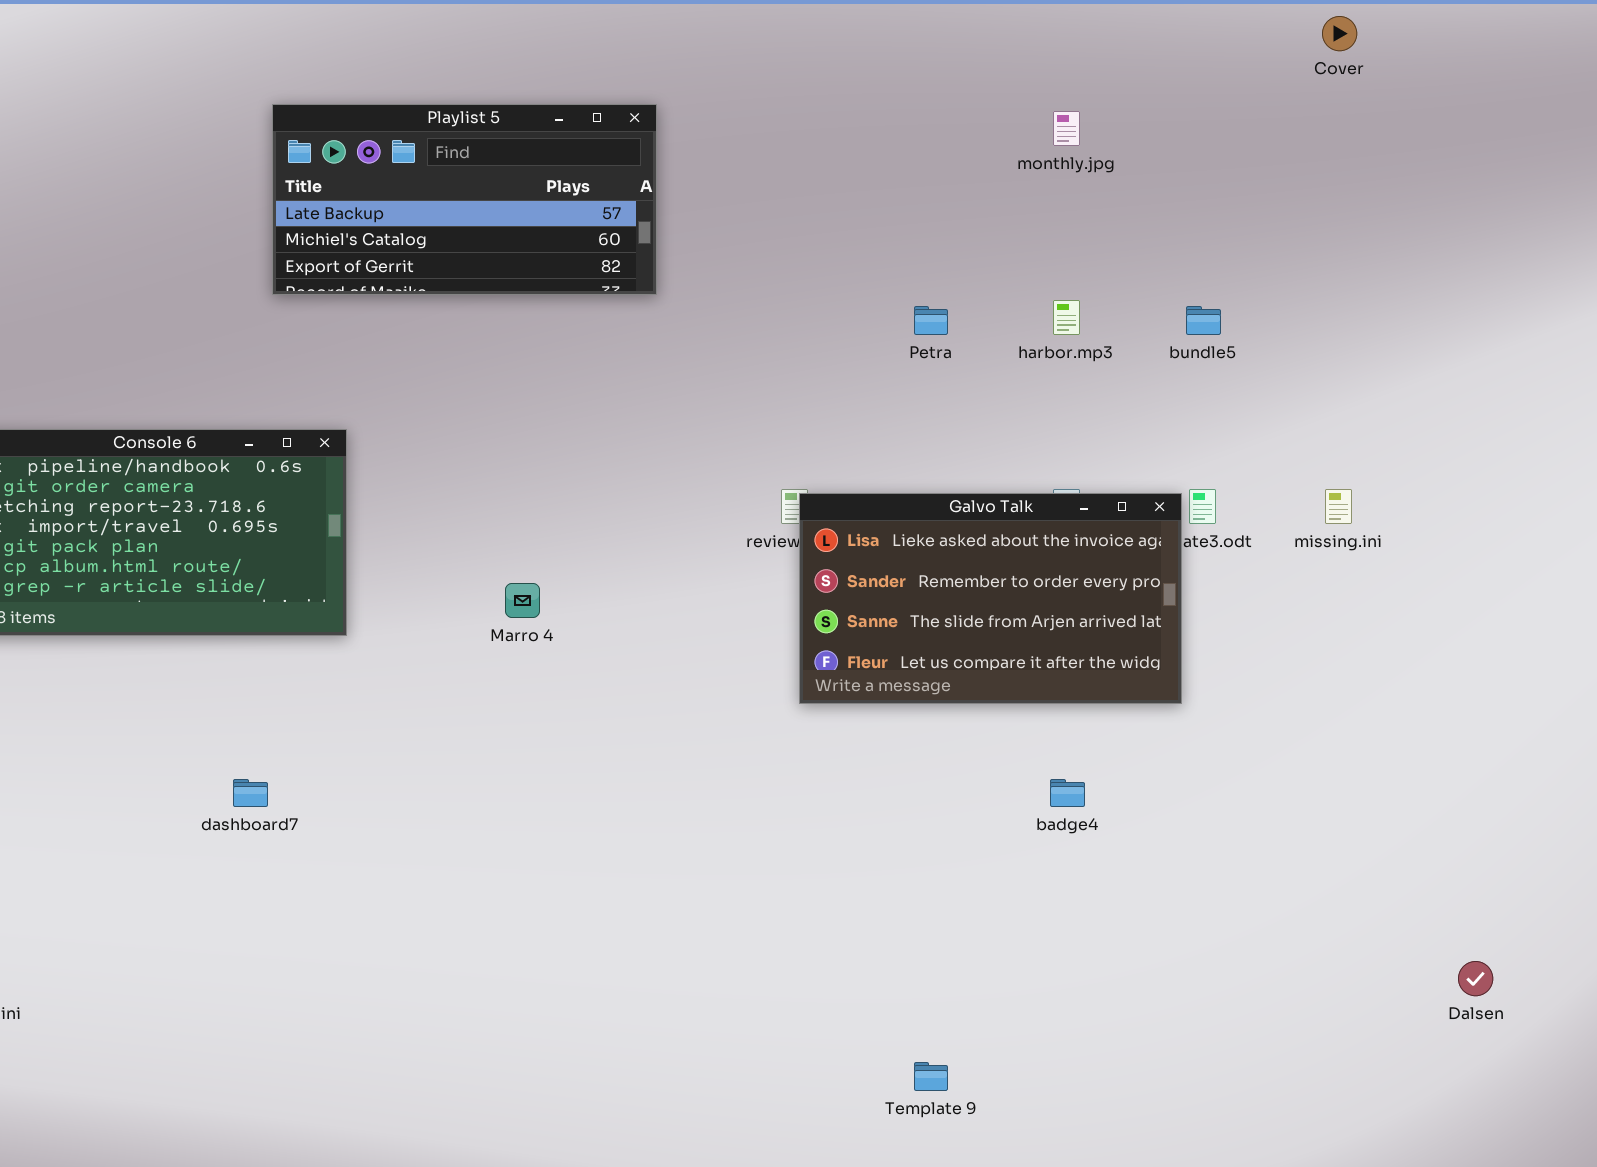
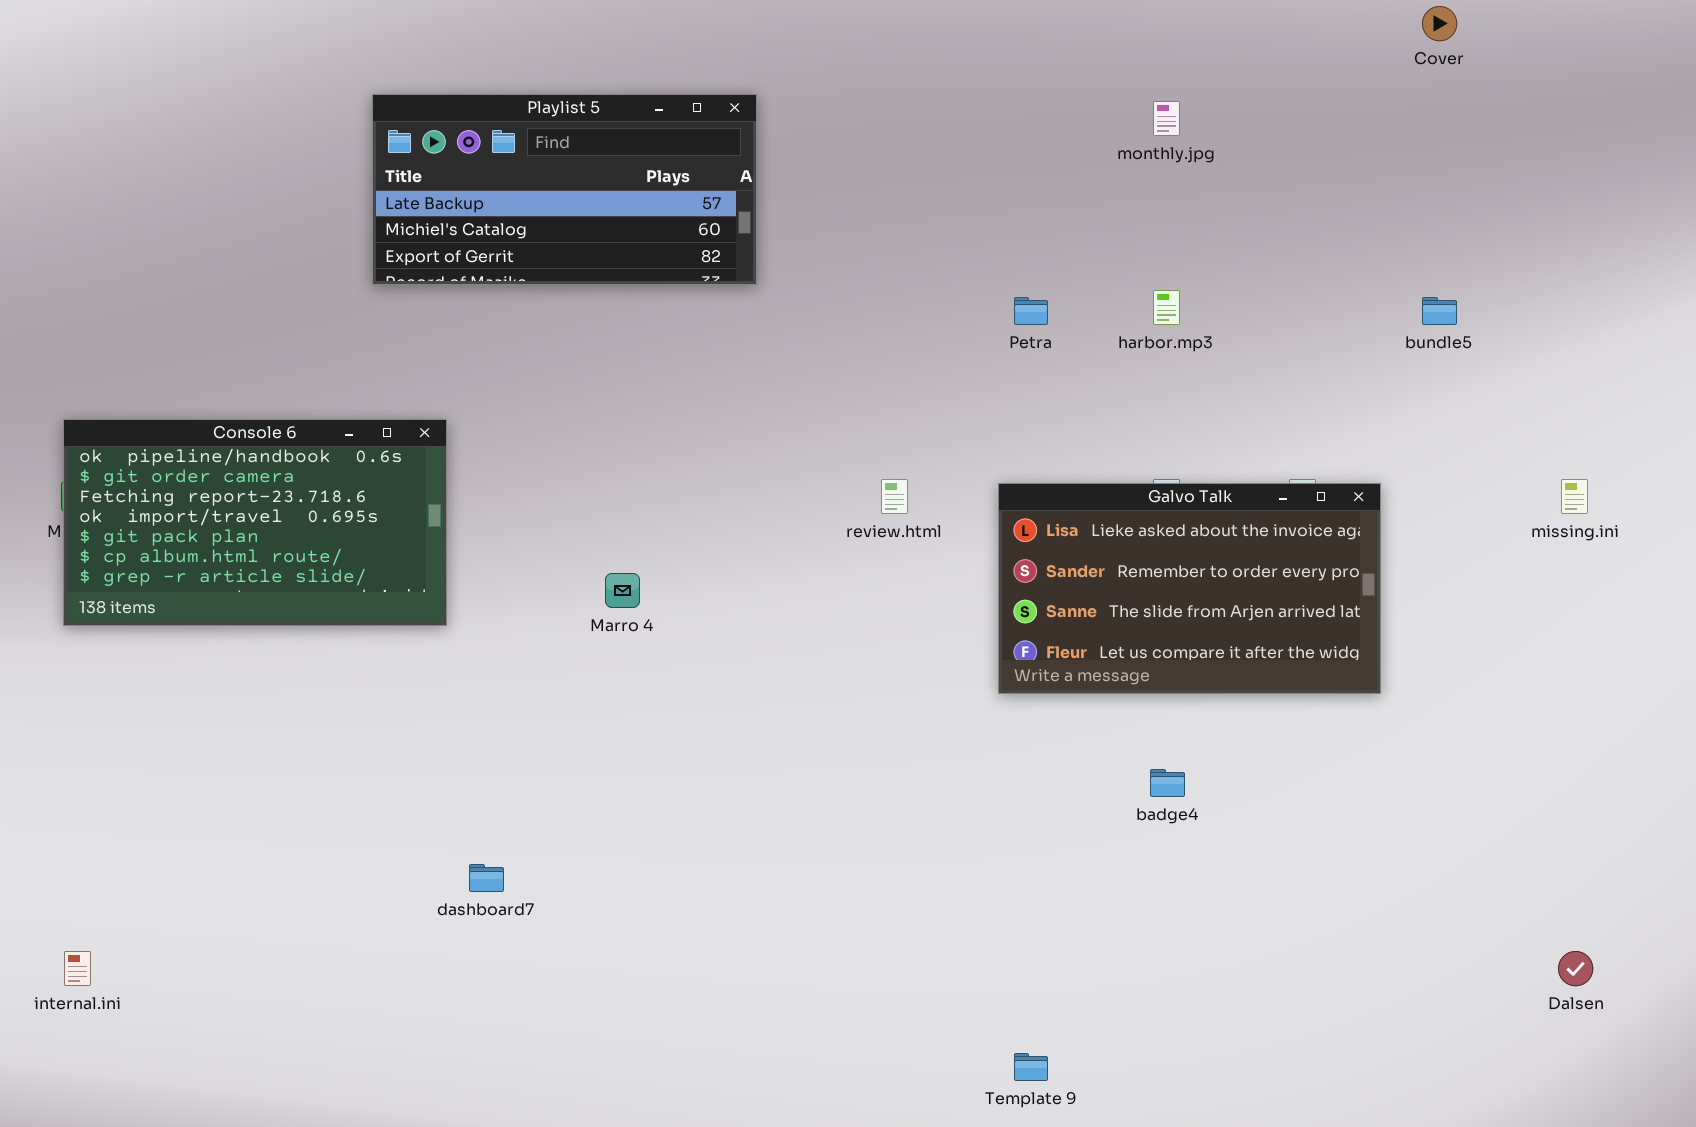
bundle5: [1186,306,1221,335] -> [1422,297,1457,325], moved
missing.ini: [1325,489,1352,524] -> [1561,479,1588,514], moved
Galvo Talk: [799,493,1182,704] -> [998,483,1381,694], moved
dashboard7: [233,779,268,807] -> [469,864,504,892], moved

